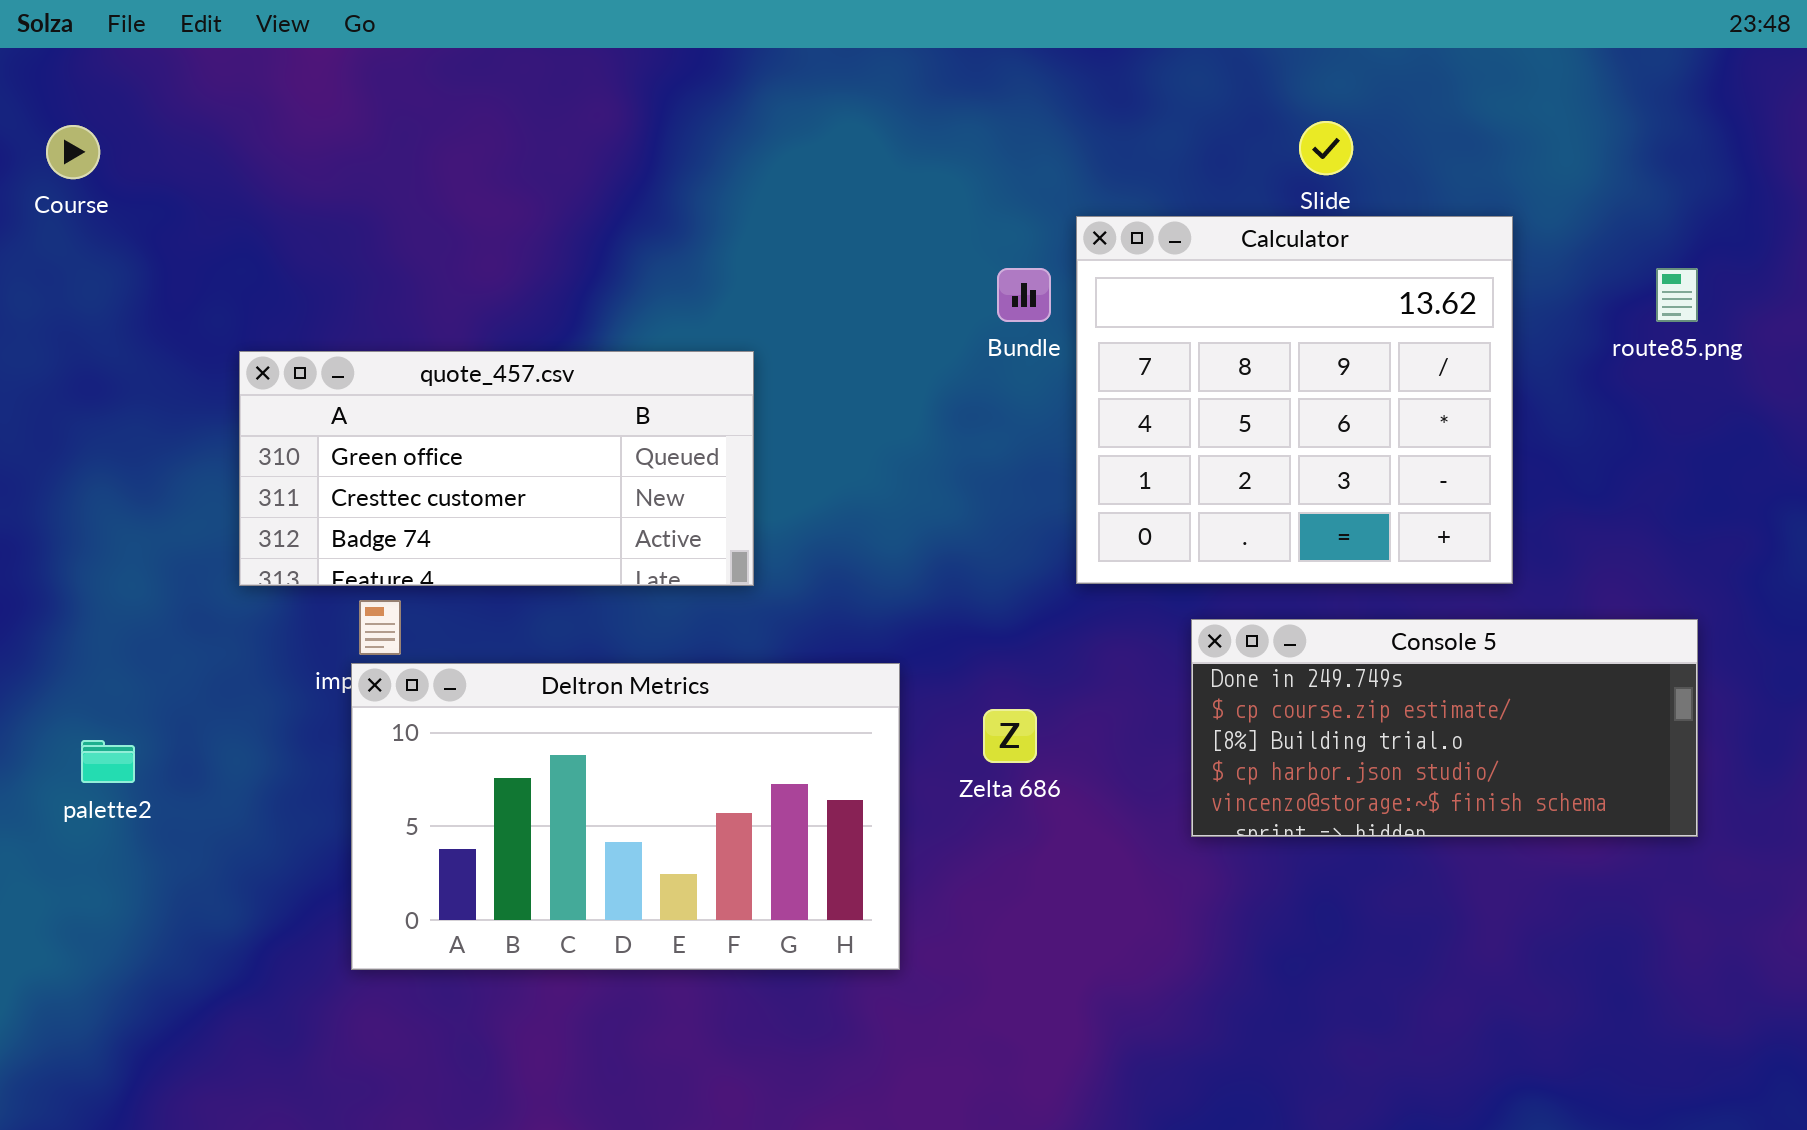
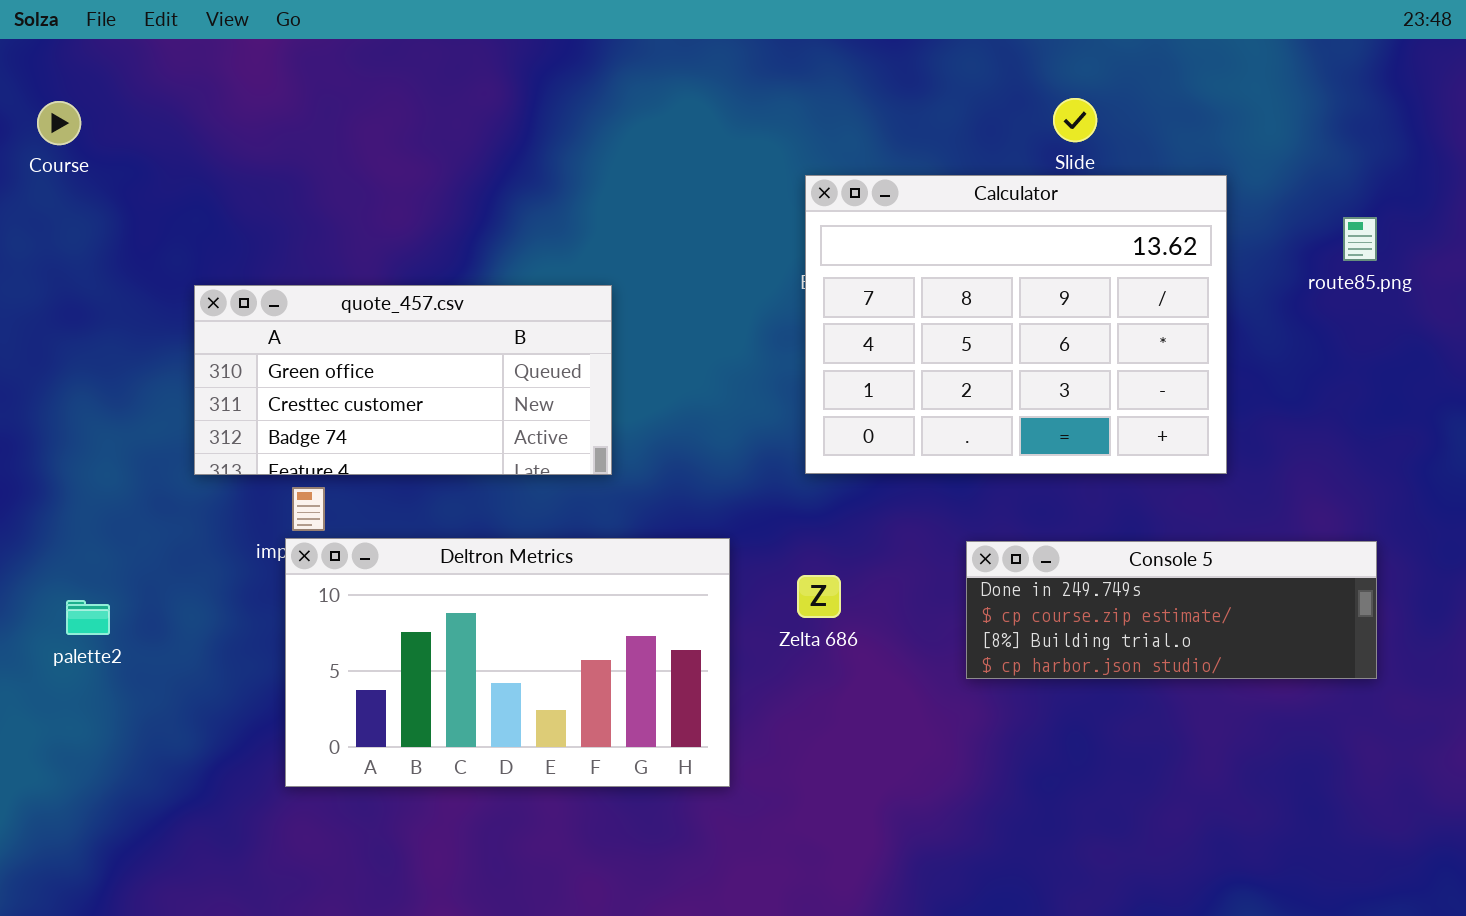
Calculator: [1076,216,1513,584] -> [805,175,1227,474], resized
Console 5: [1191,619,1698,837] -> [966,541,1377,679], resized

